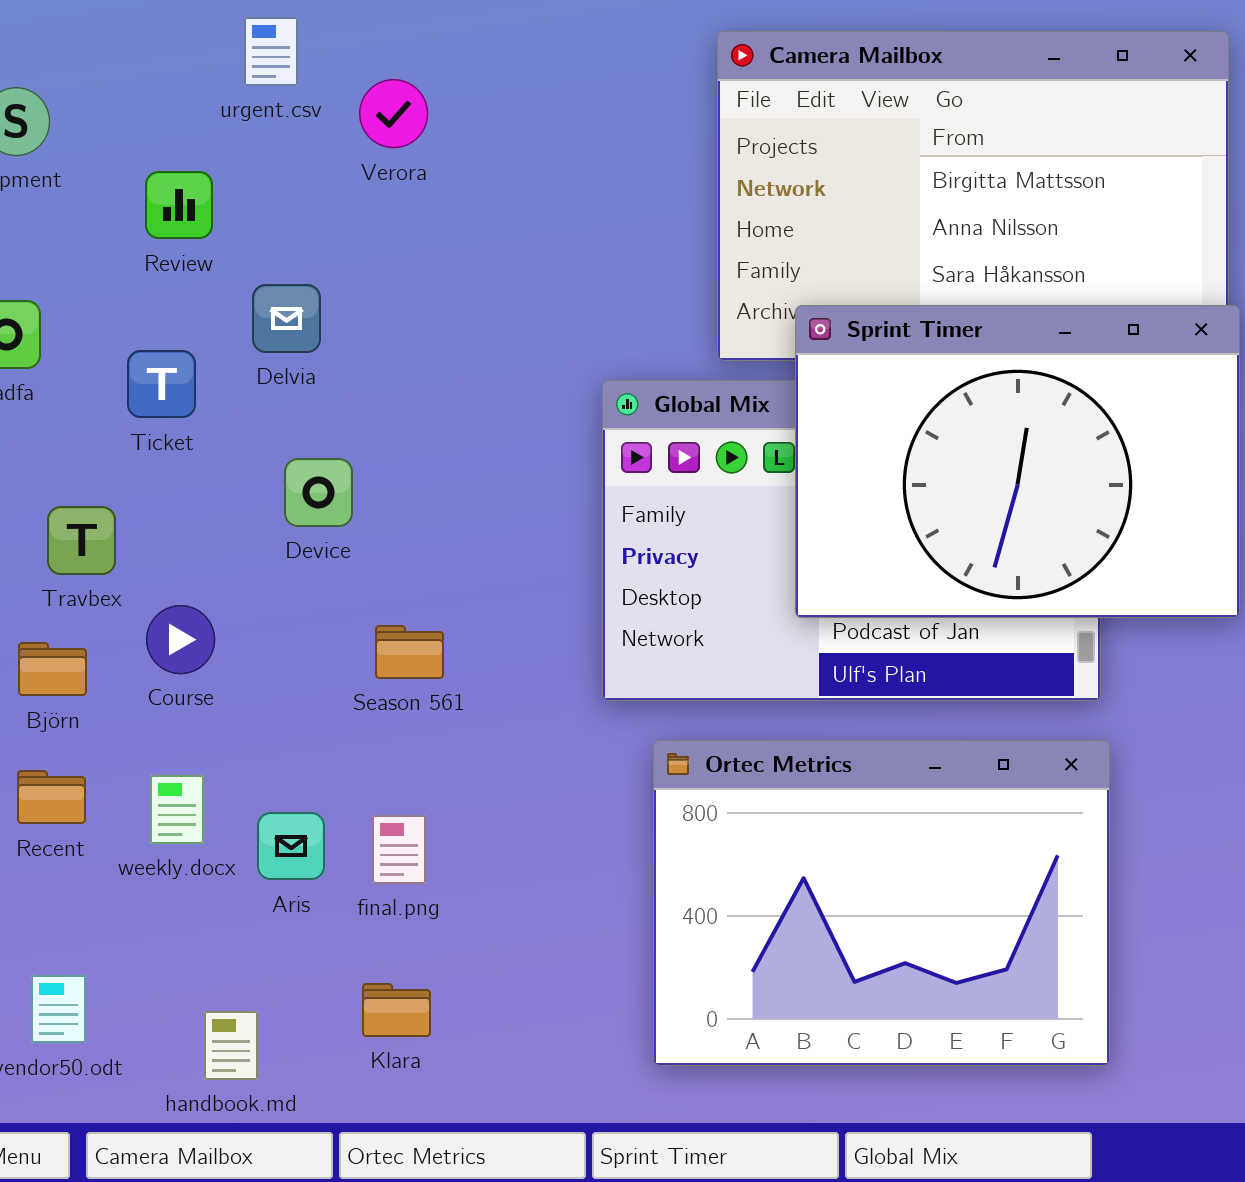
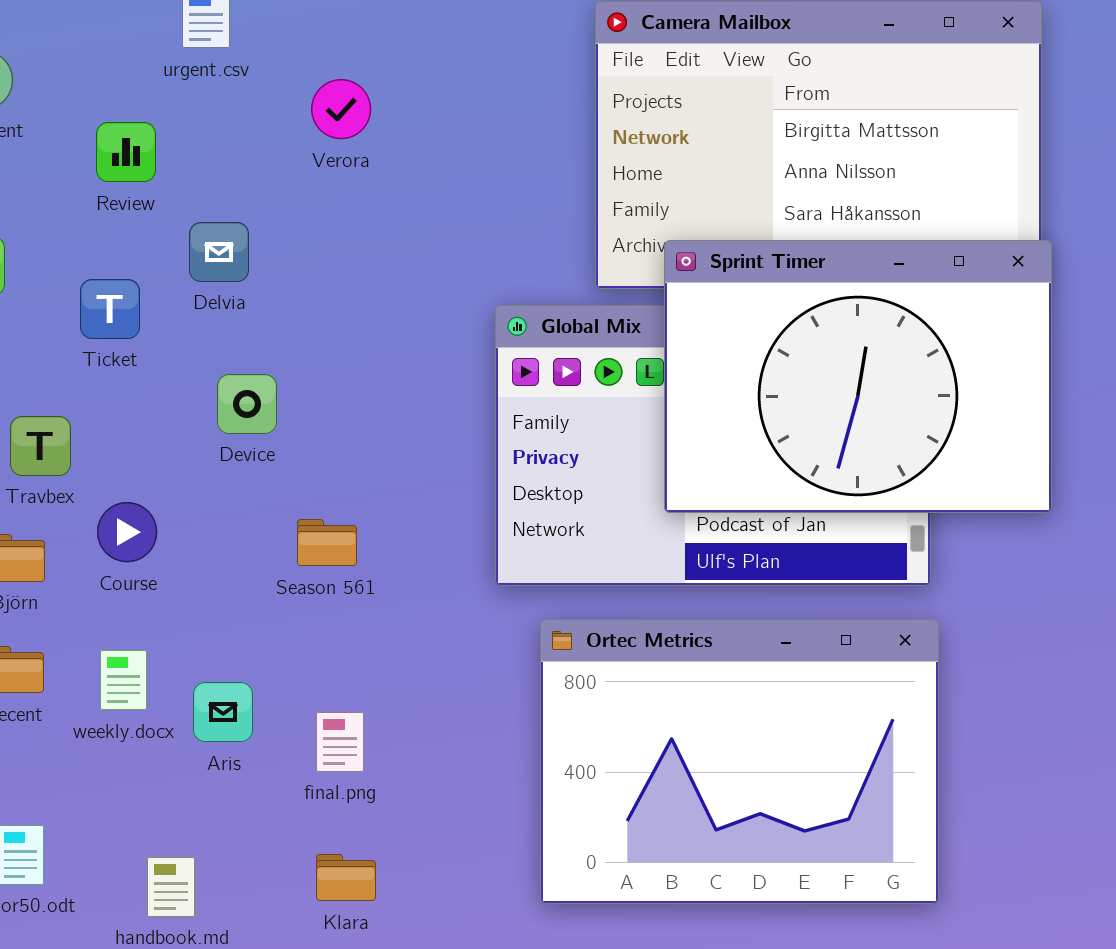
Verora: [359,79,428,148] -> [311,79,371,139], moved
final.png: [372,815,426,884] -> [316,712,364,772], moved
Klara: [362,983,431,1037] -> [316,854,376,901], moved

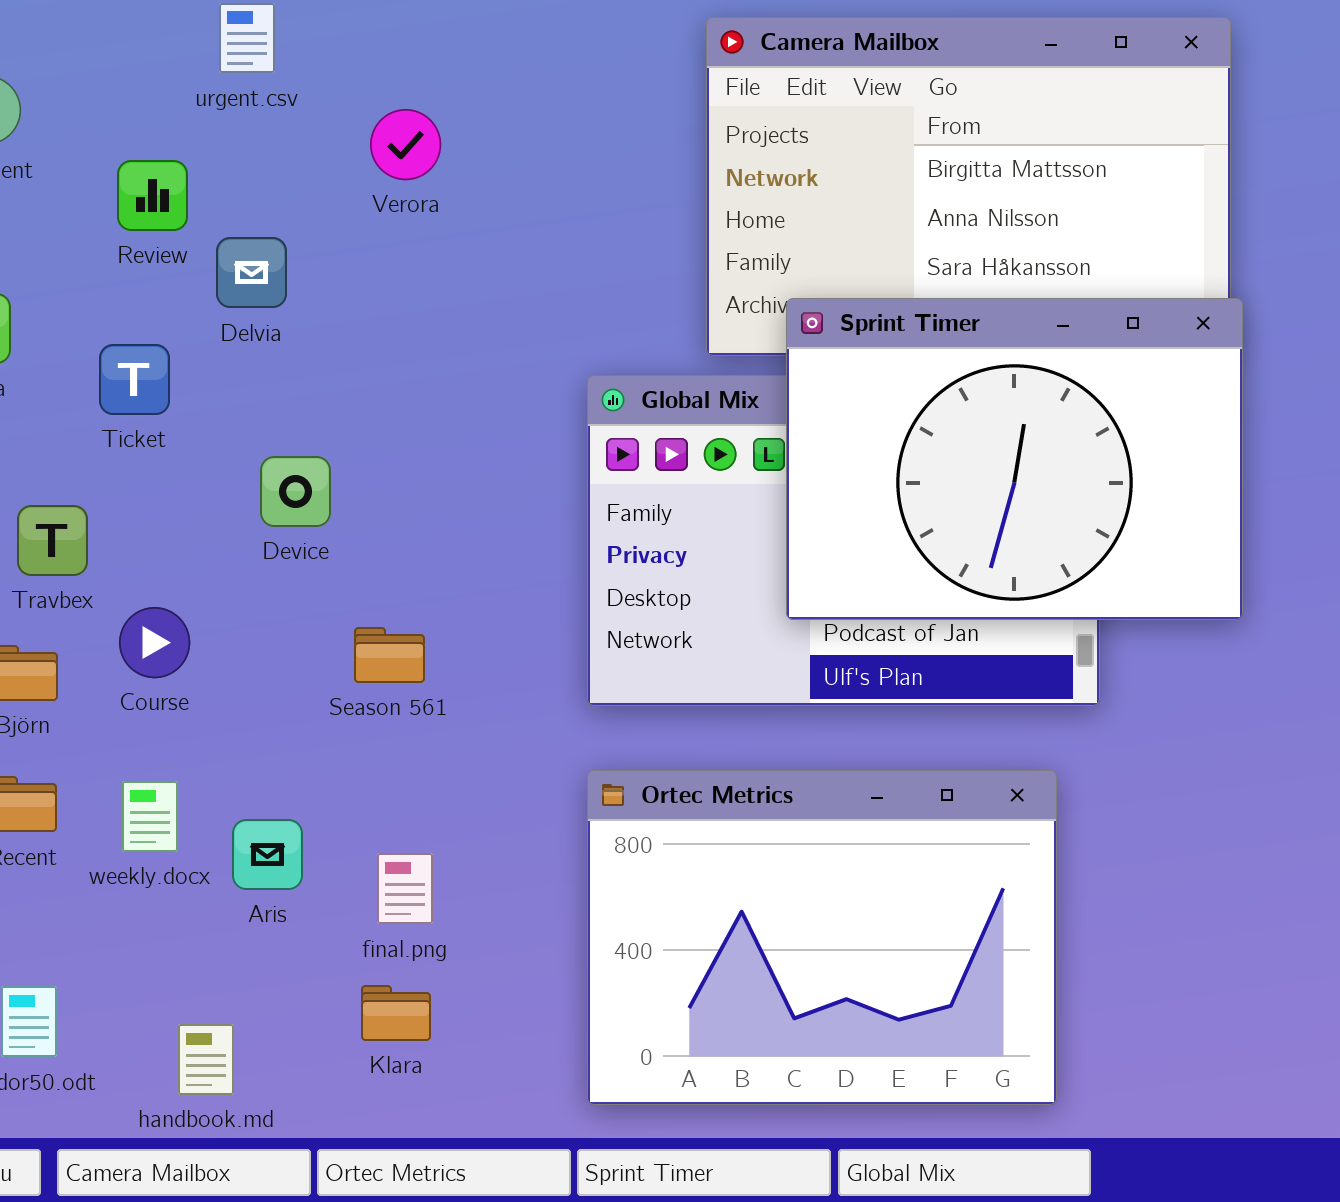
Delvia: [189,222,249,282] -> [216,237,287,308], moved
Ortec Metrics: [540,619,939,904] -> [587,770,1057,1105], moved
Klara: [316,854,376,901] -> [361,985,431,1041], moved

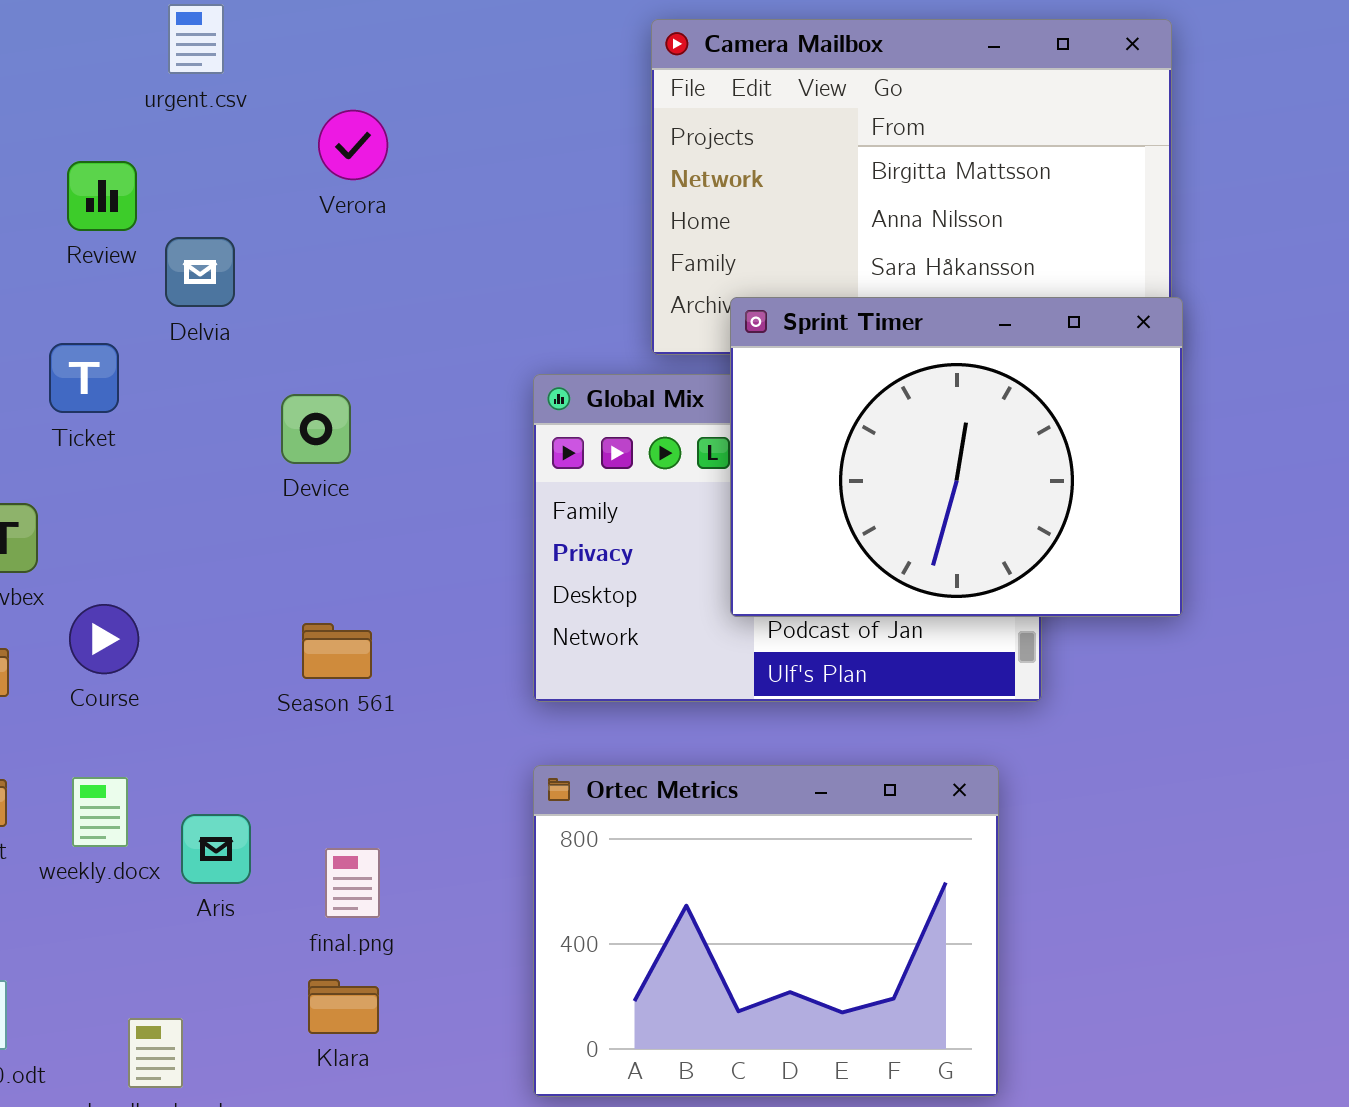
Device: [260,456,331,527] -> [281,394,351,464], moved

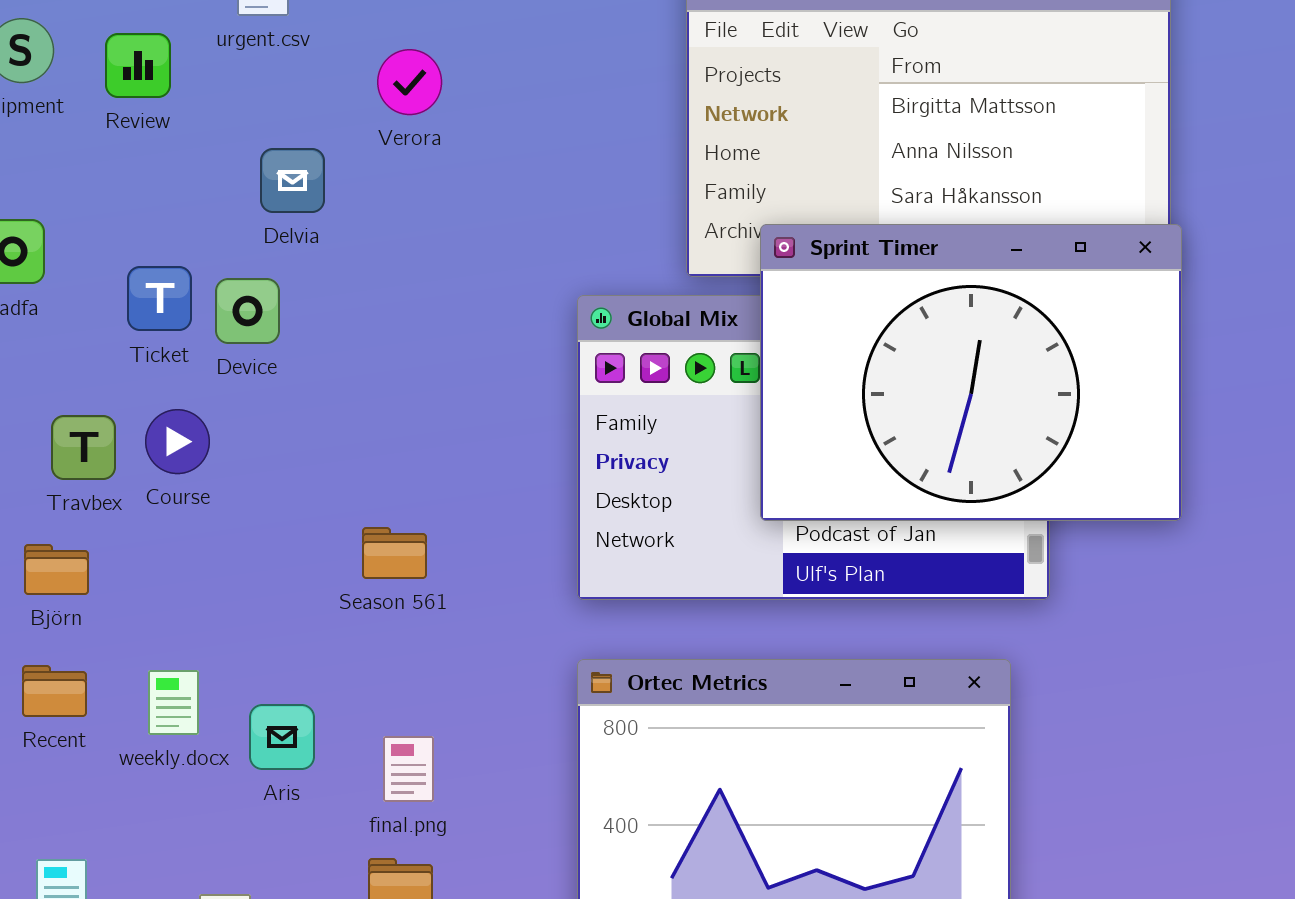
Review: [67,161,137,231] -> [105,33,171,98], moved
Delvia: [165,237,235,307] -> [260,148,325,213], moved
Device: [281,394,351,464] -> [215,278,280,344], moved
Course: [69,604,139,674] -> [145,409,210,474], moved

